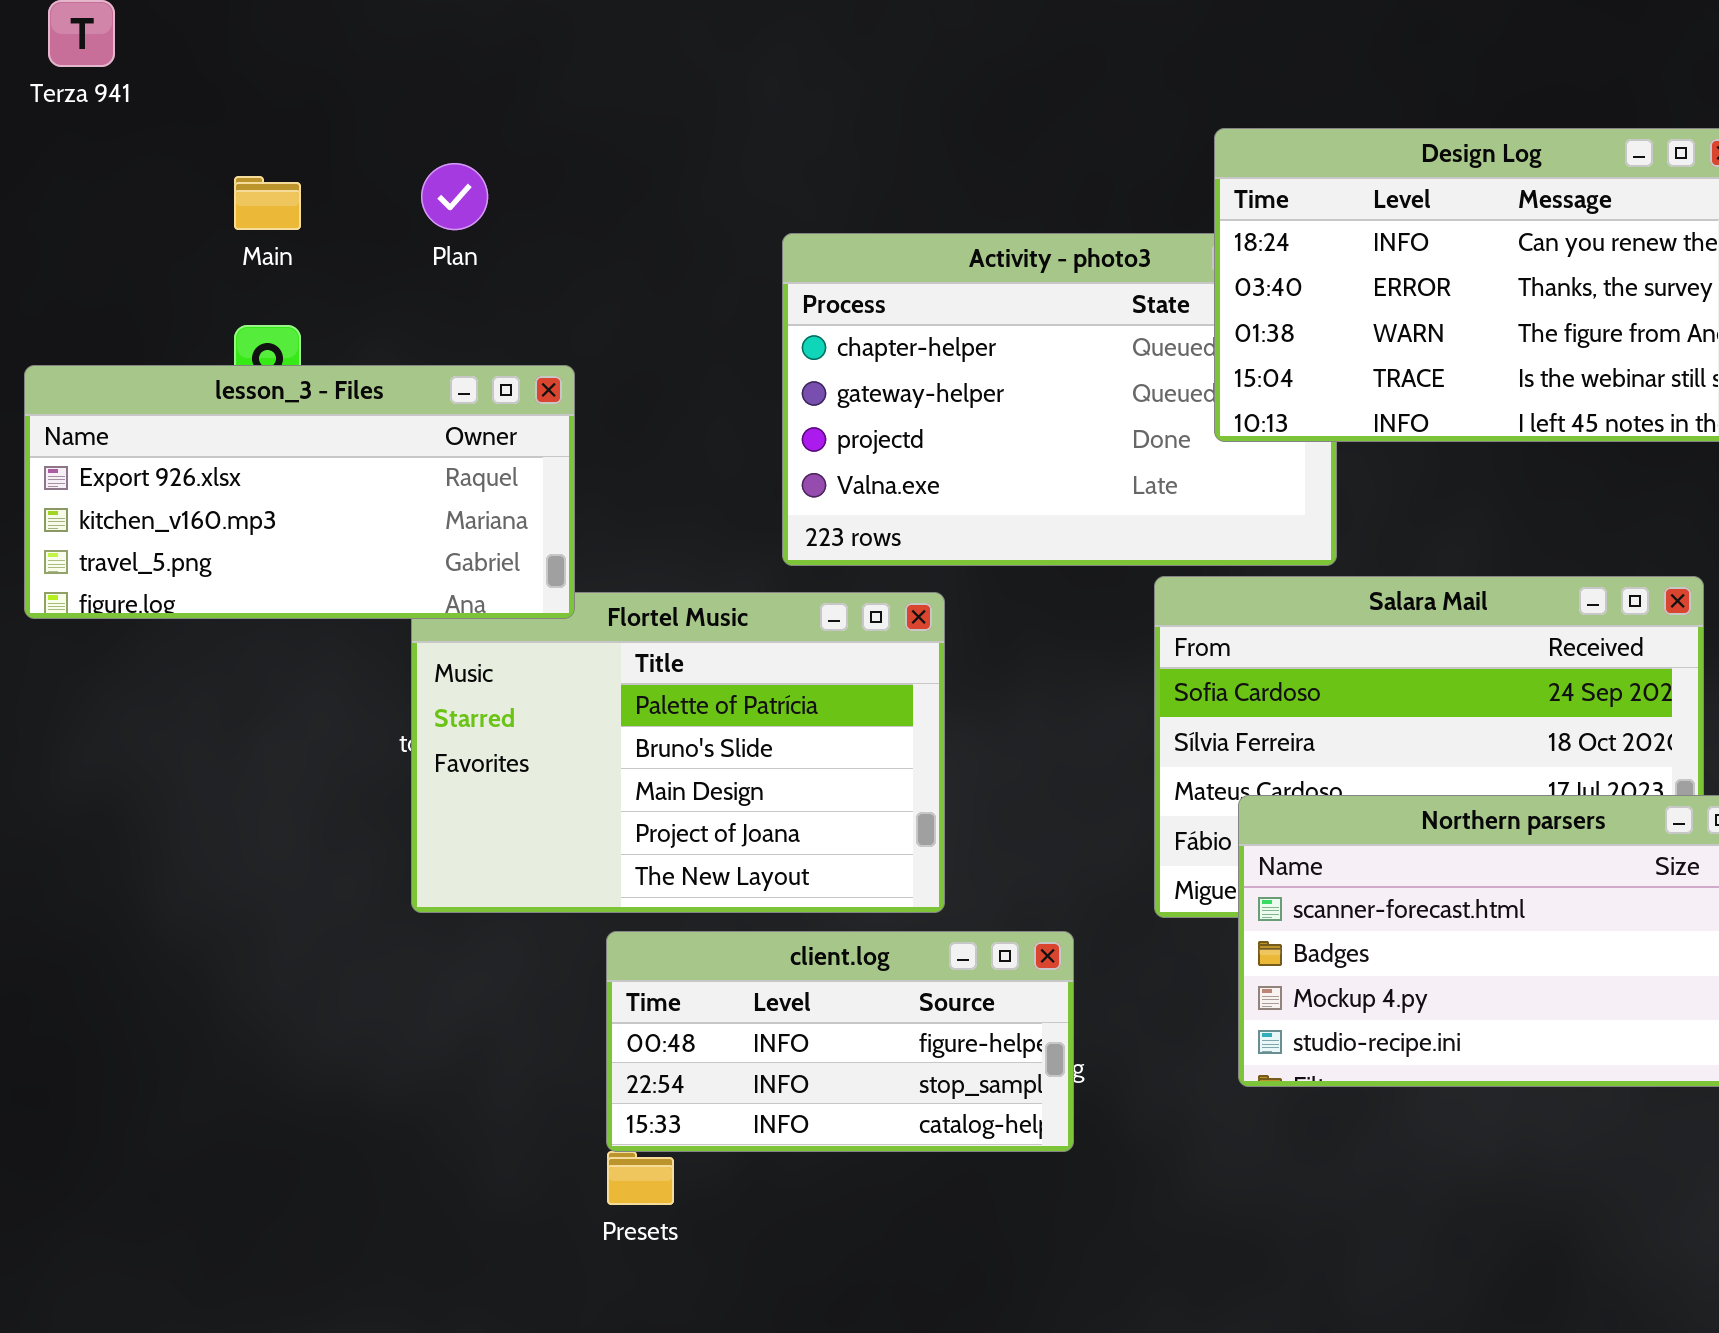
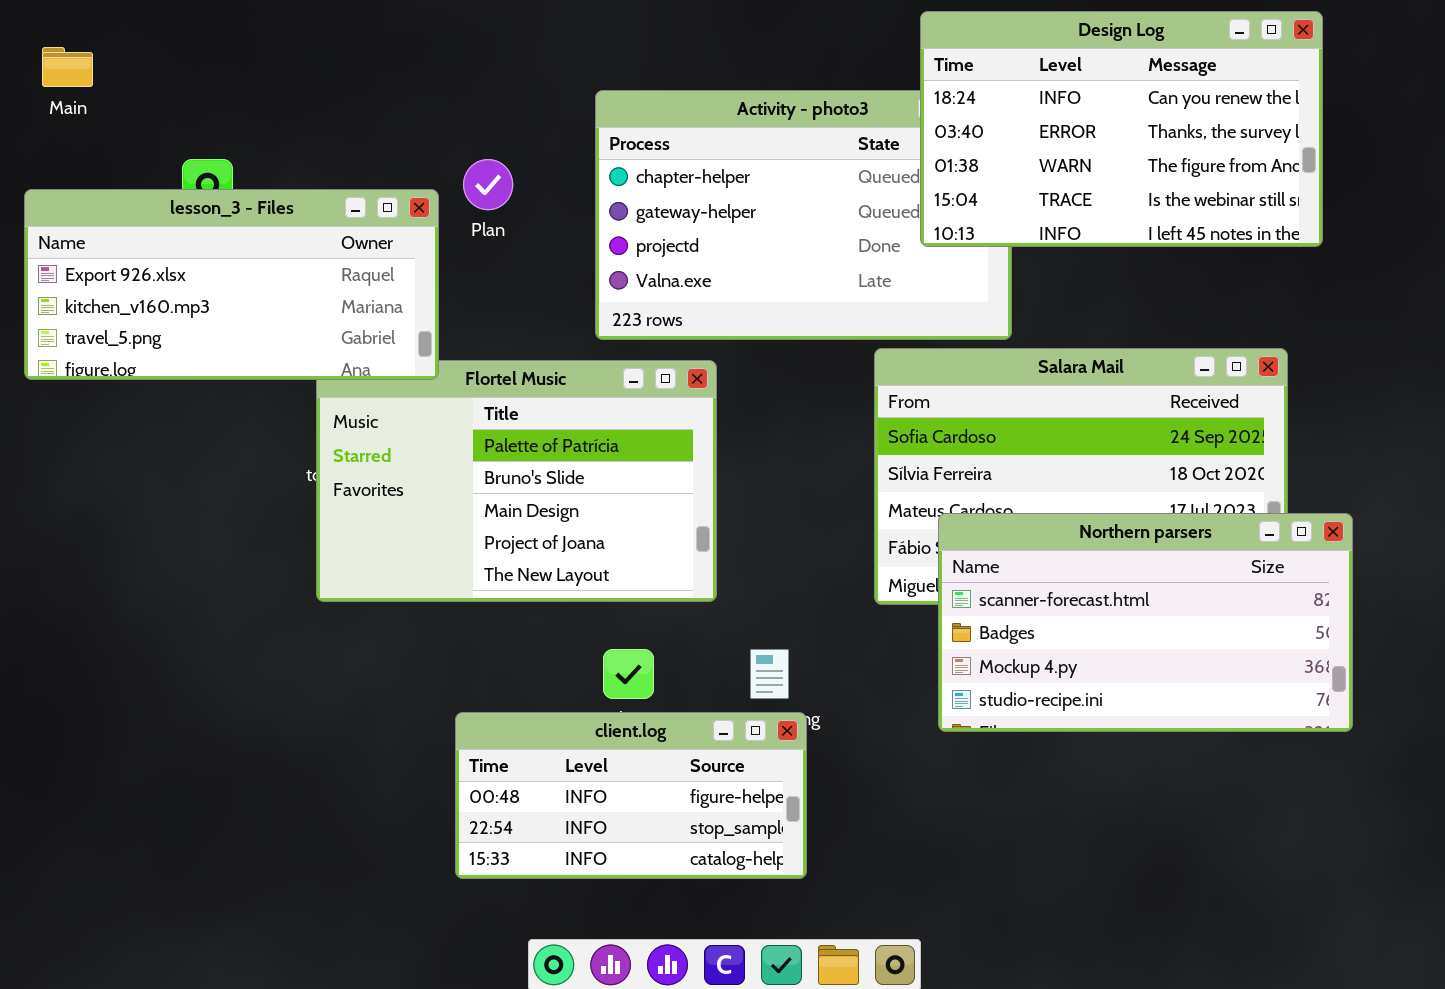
Plan: [421,163,488,230] -> [463,159,513,210], moved
Main: [234,176,301,230] -> [42,47,93,87], moved
client.log: [606,931,1074,1152] -> [455,712,807,879], moved

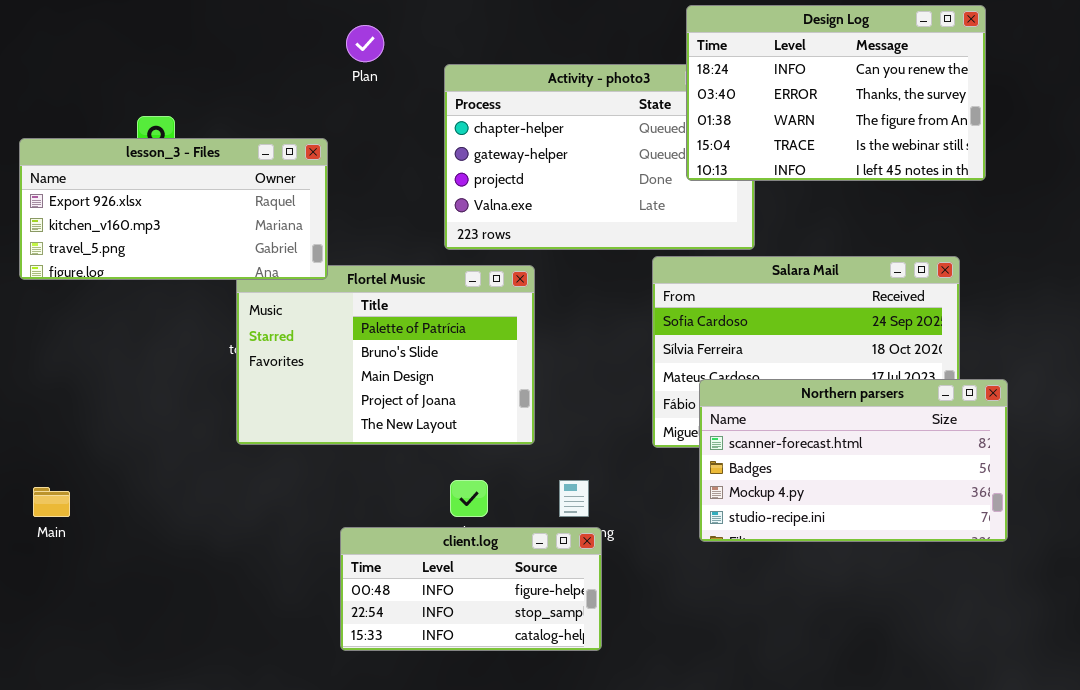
Main: [42,47,93,87] -> [33,487,70,517], moved
Plan: [463,159,513,210] -> [346,25,384,62], moved

